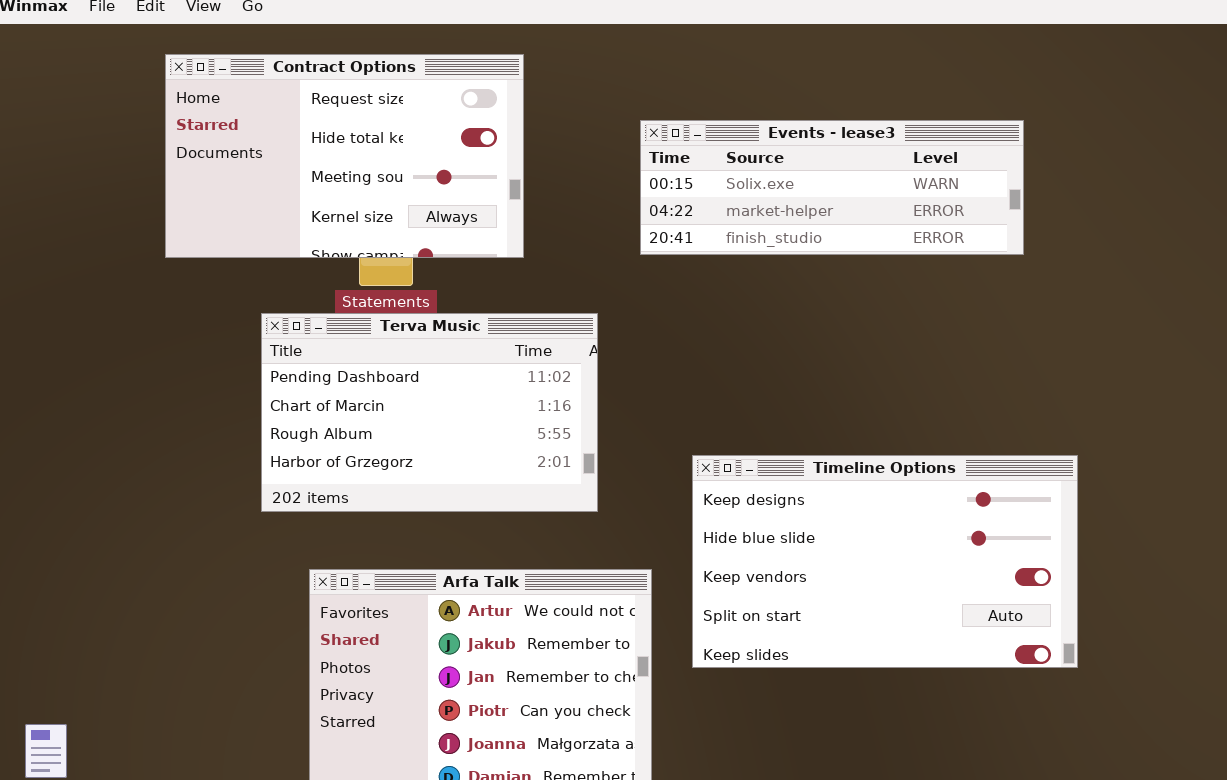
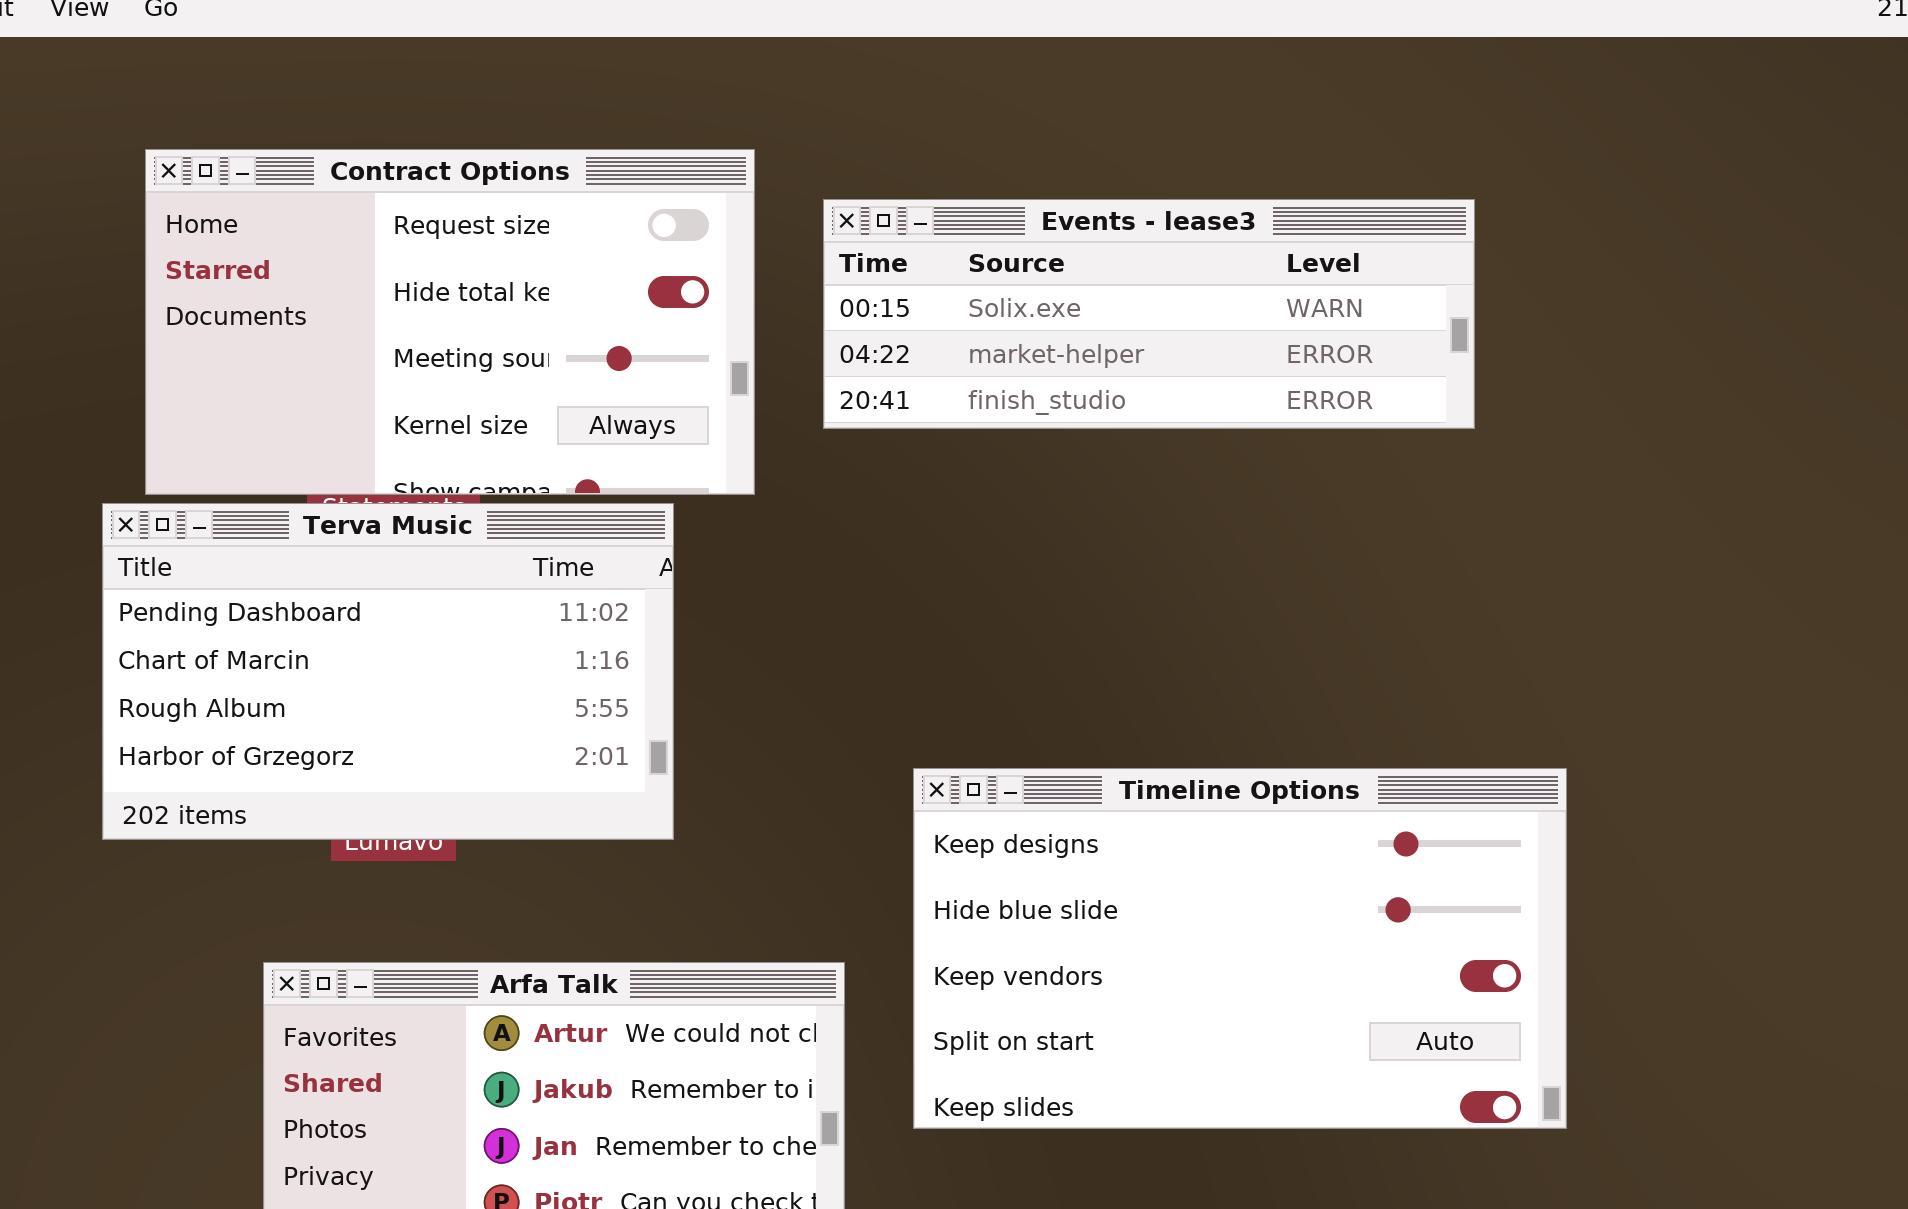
Contract Options: [165,54,524,258] -> [145,149,755,495], moved
Terva Music: [261,313,598,512] -> [102,503,674,840], moved

